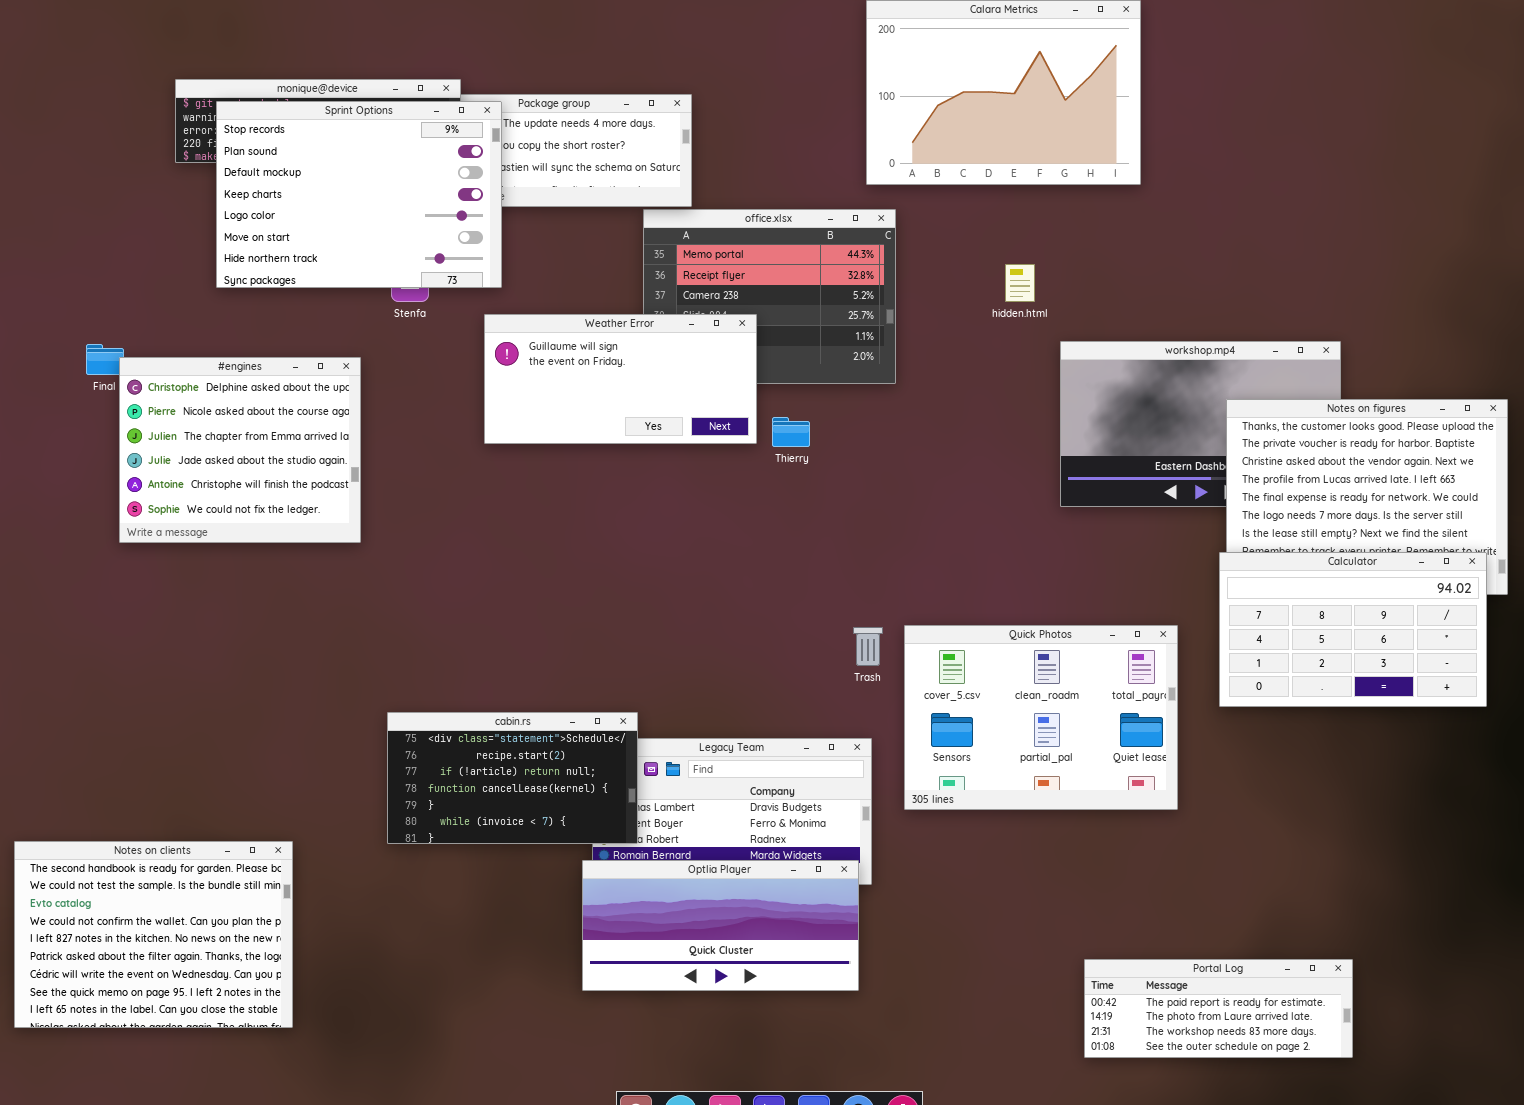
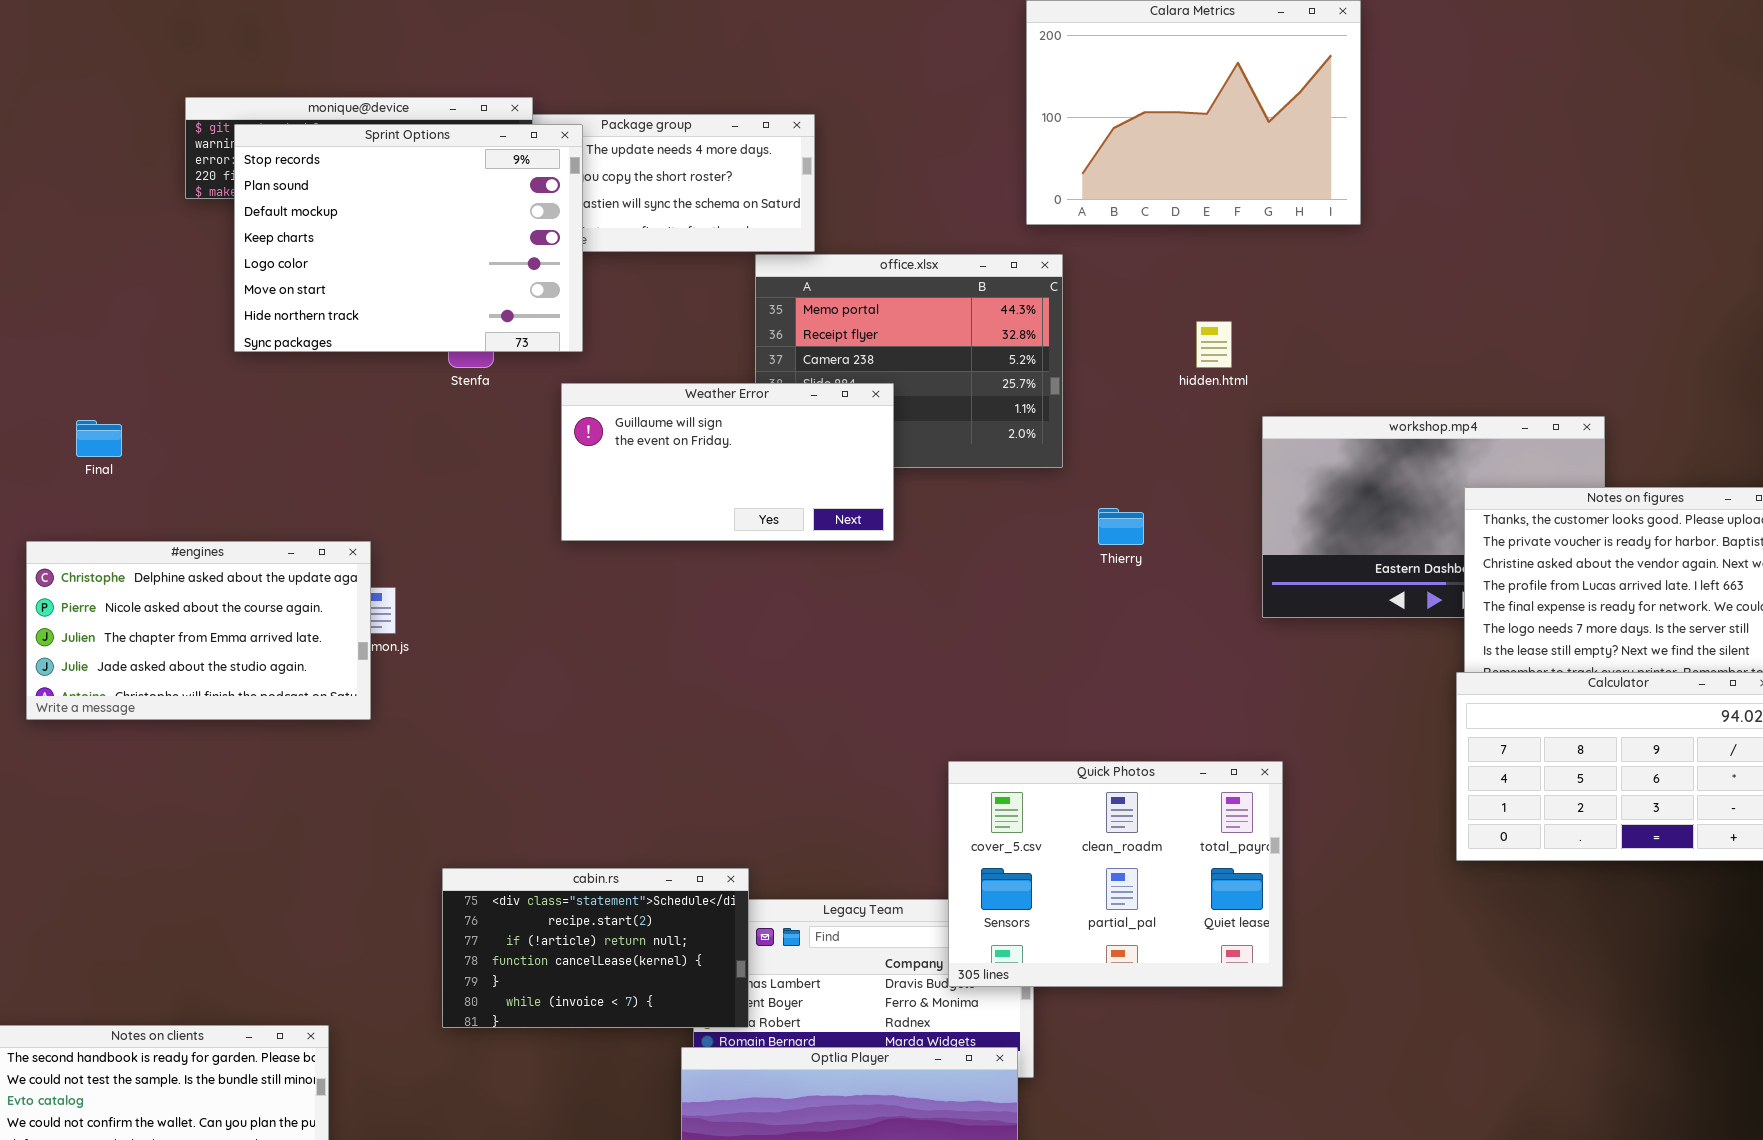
#engines: [119,357,361,543] -> [26,541,371,720], moved, resized
Thierry: [772,417,810,447] -> [1098,508,1144,545], moved
Quick Photos: [904,625,1178,810] -> [948,761,1283,987], moved

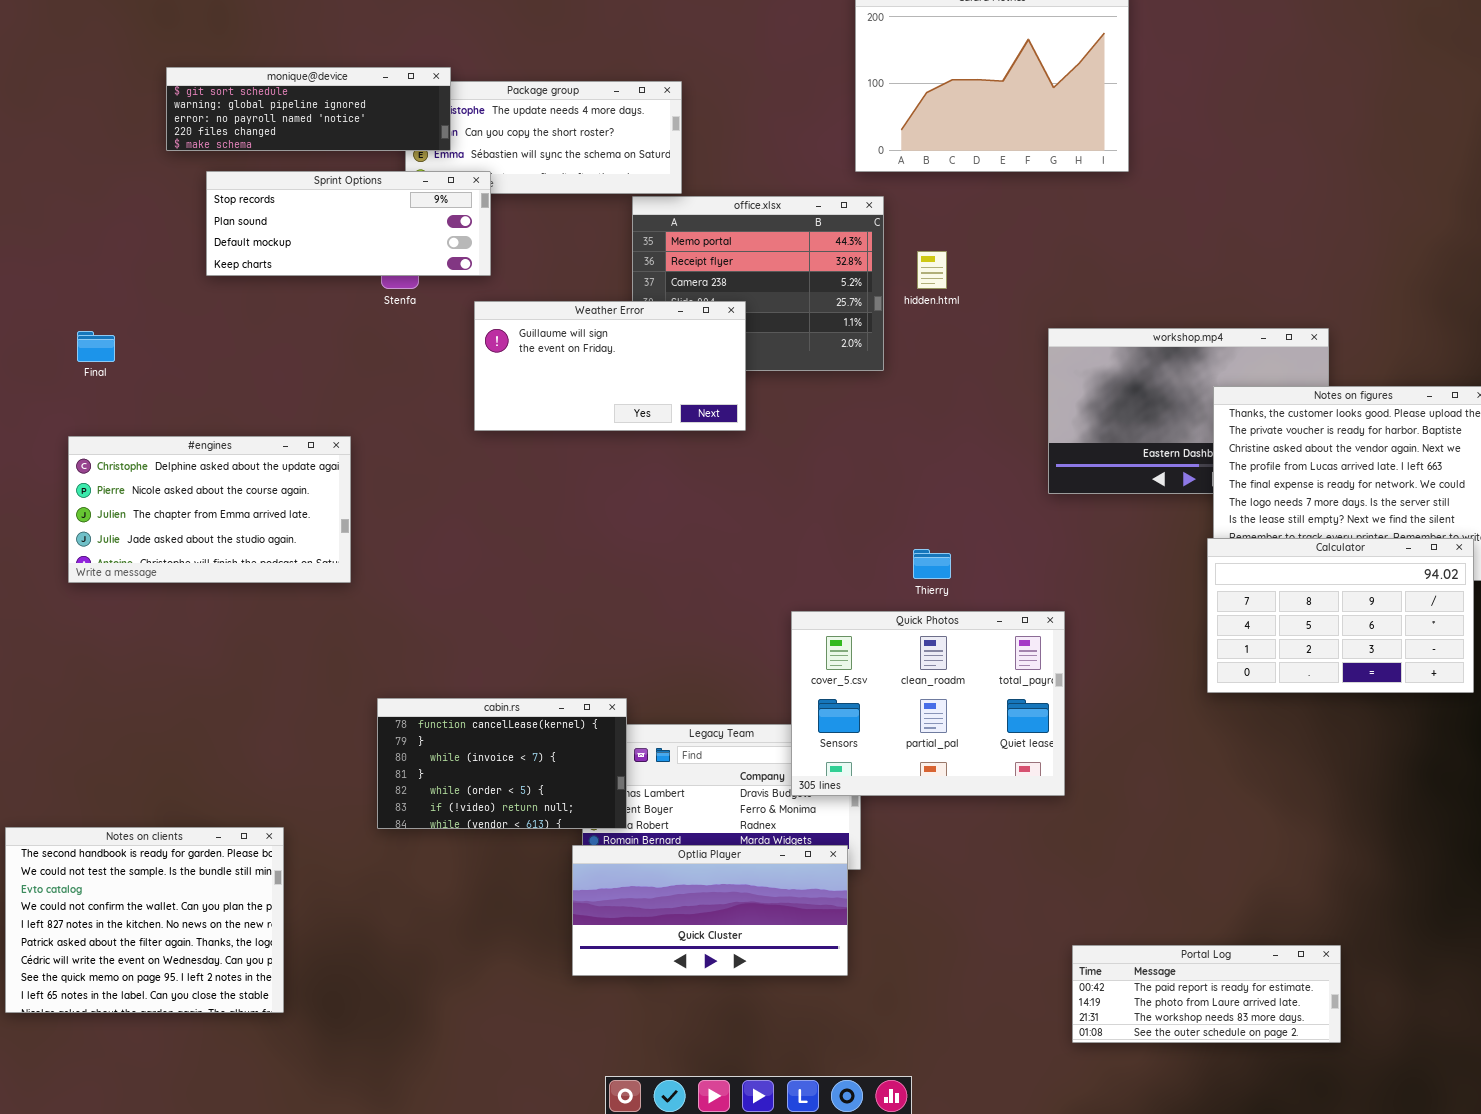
Sprint Options: [234,124,583,352] -> [206,171,491,276], resized
hidden.html: [1196,321,1232,368] -> [917,251,947,289], moved
Thierry: [1098,508,1144,545] -> [913,549,951,579], moved
#engines: [26,541,371,720] -> [68,436,351,583], moved
cabin.rs: [442,868,749,1028] -> [377,698,627,829], scrolled down 3 rows

